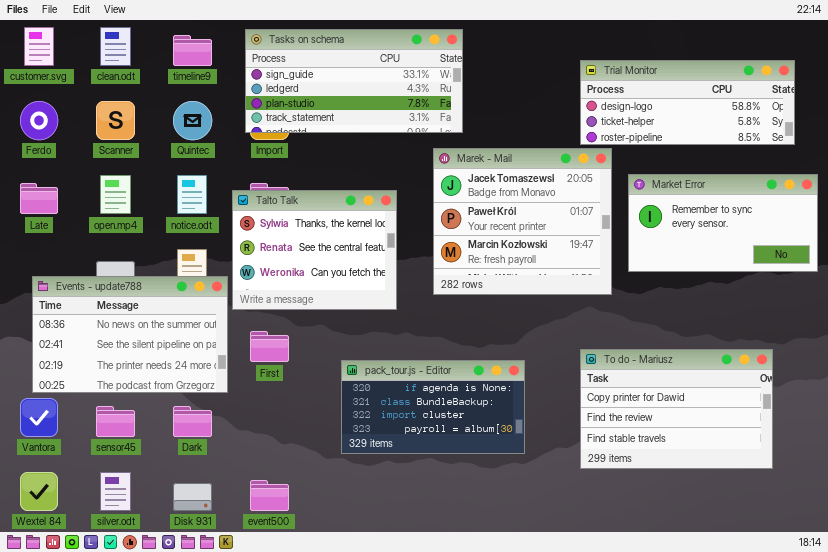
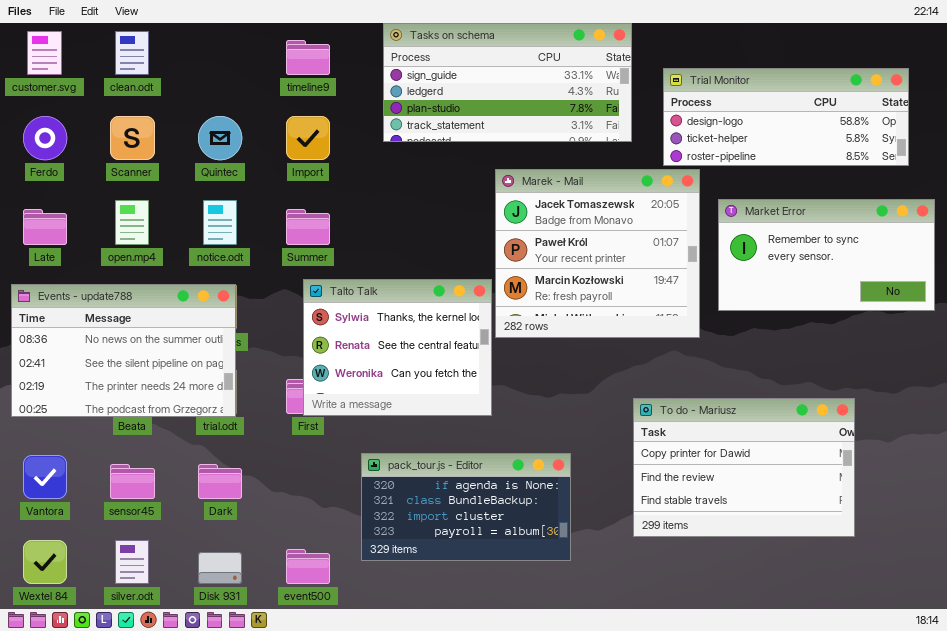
Tasks on schema: [245,29,463,133] -> [383,23,632,142], moved
timeline9: [173,35,212,66] -> [286,40,330,75], moved
Talto Talk: [232,190,397,310] -> [303,279,492,416], moved
Events - update788: [32,276,228,393] -> [11,284,236,417], moved
To do - Mariusz: [580,349,773,469] -> [633,398,855,537], moved
pack_tour.js - Editor: [341,360,525,454] -> [361,453,571,561], moved

